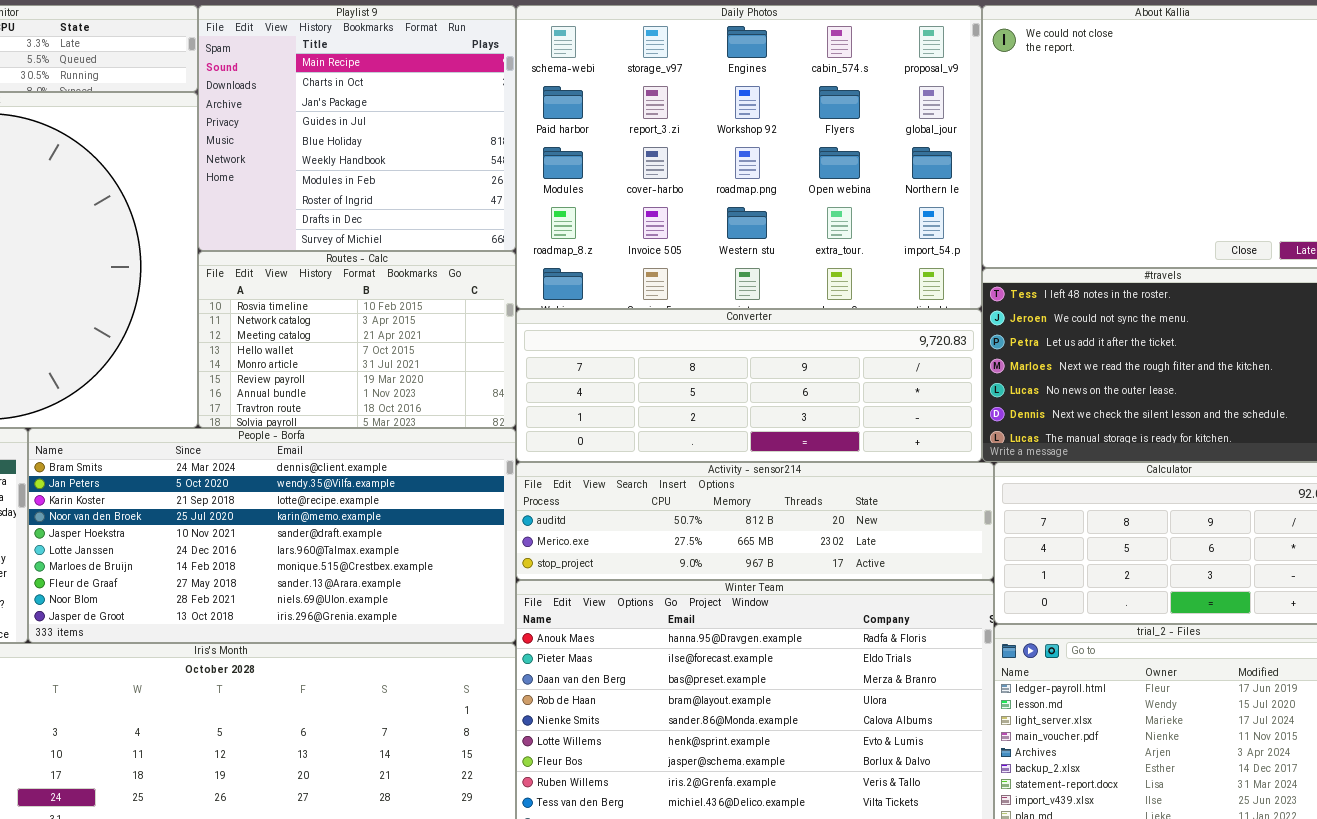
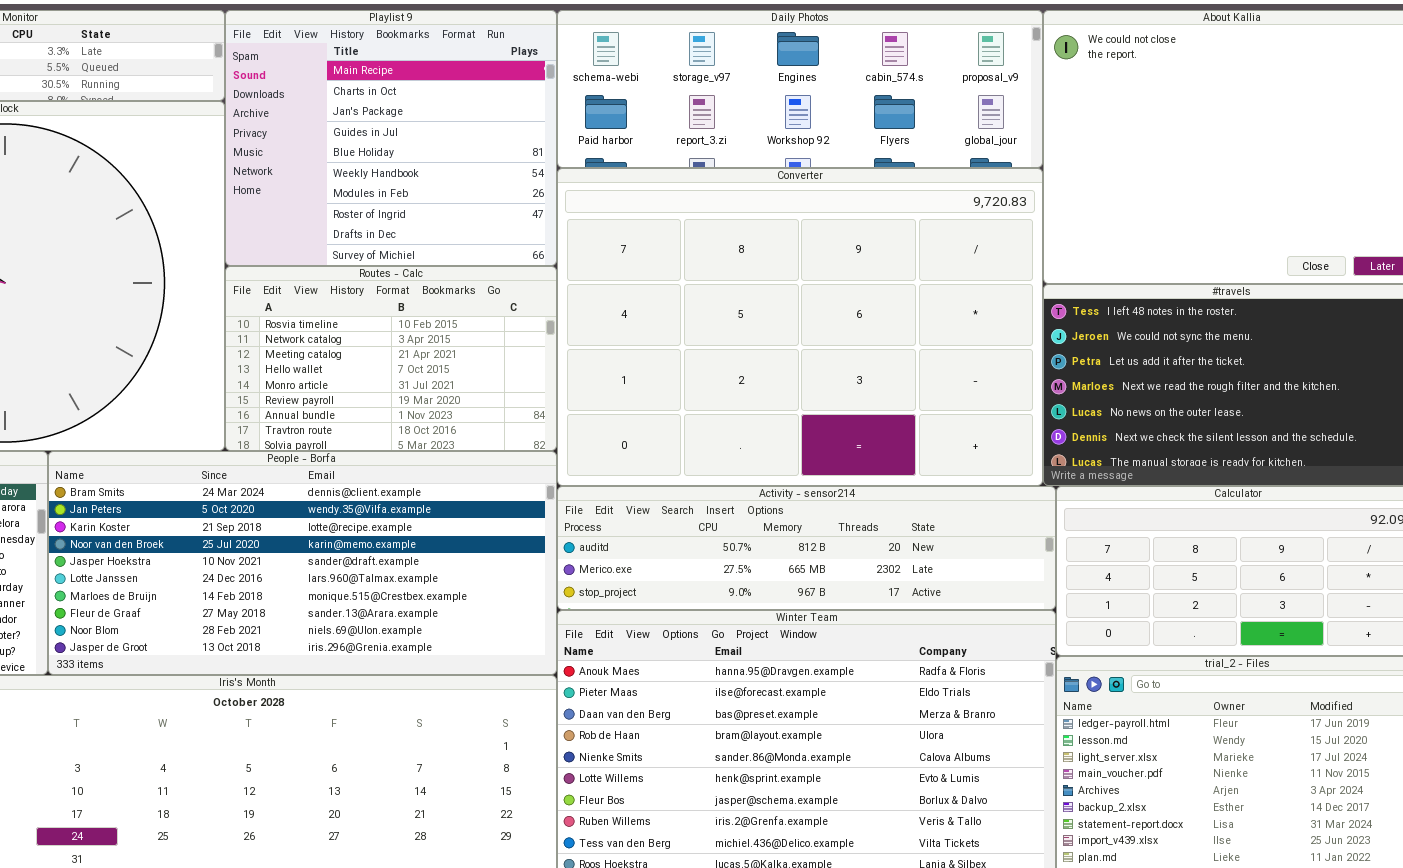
Daily Photos: [516,5,982,309] -> [557,10,1043,168], resized
Converter: [516,309,982,462] -> [557,168,1043,486], resized

